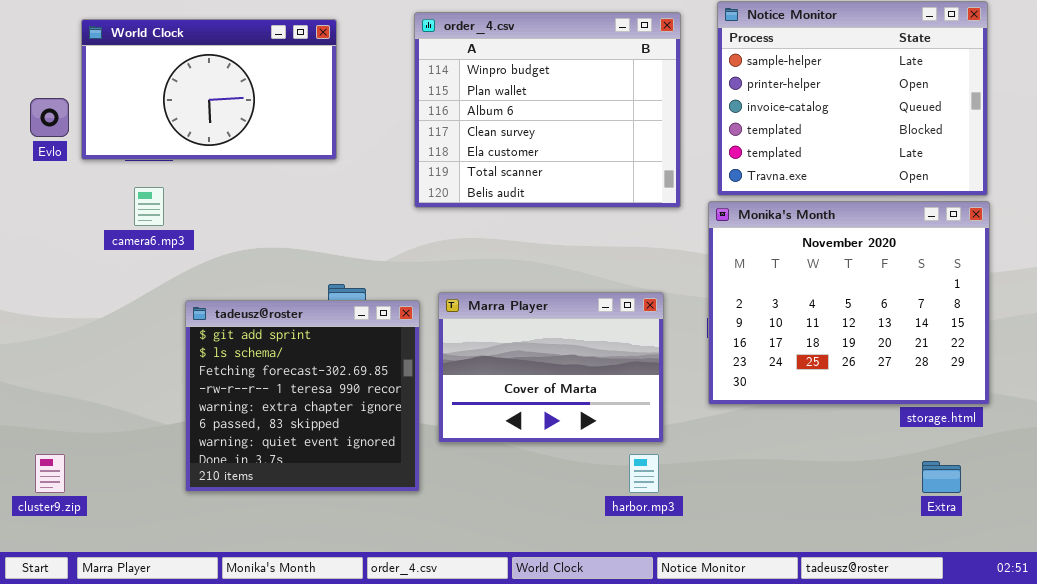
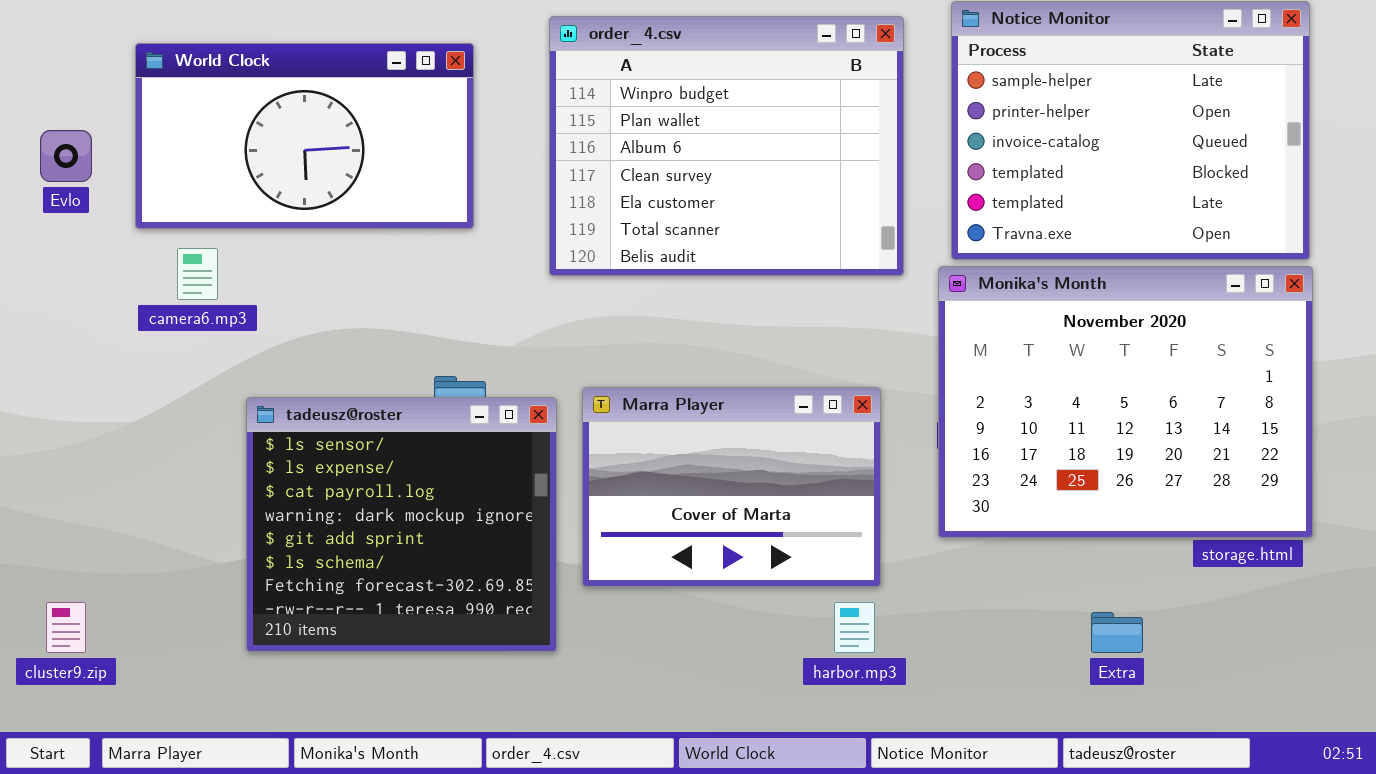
World Clock: [81,19,337,160] -> [135,43,474,229], moved
tadeusz@roster: [185,300,420,492] -> [246,397,557,652], scrolled up 4 rows
Extra: [922,461,961,493] -> [1091,612,1143,653], moved

